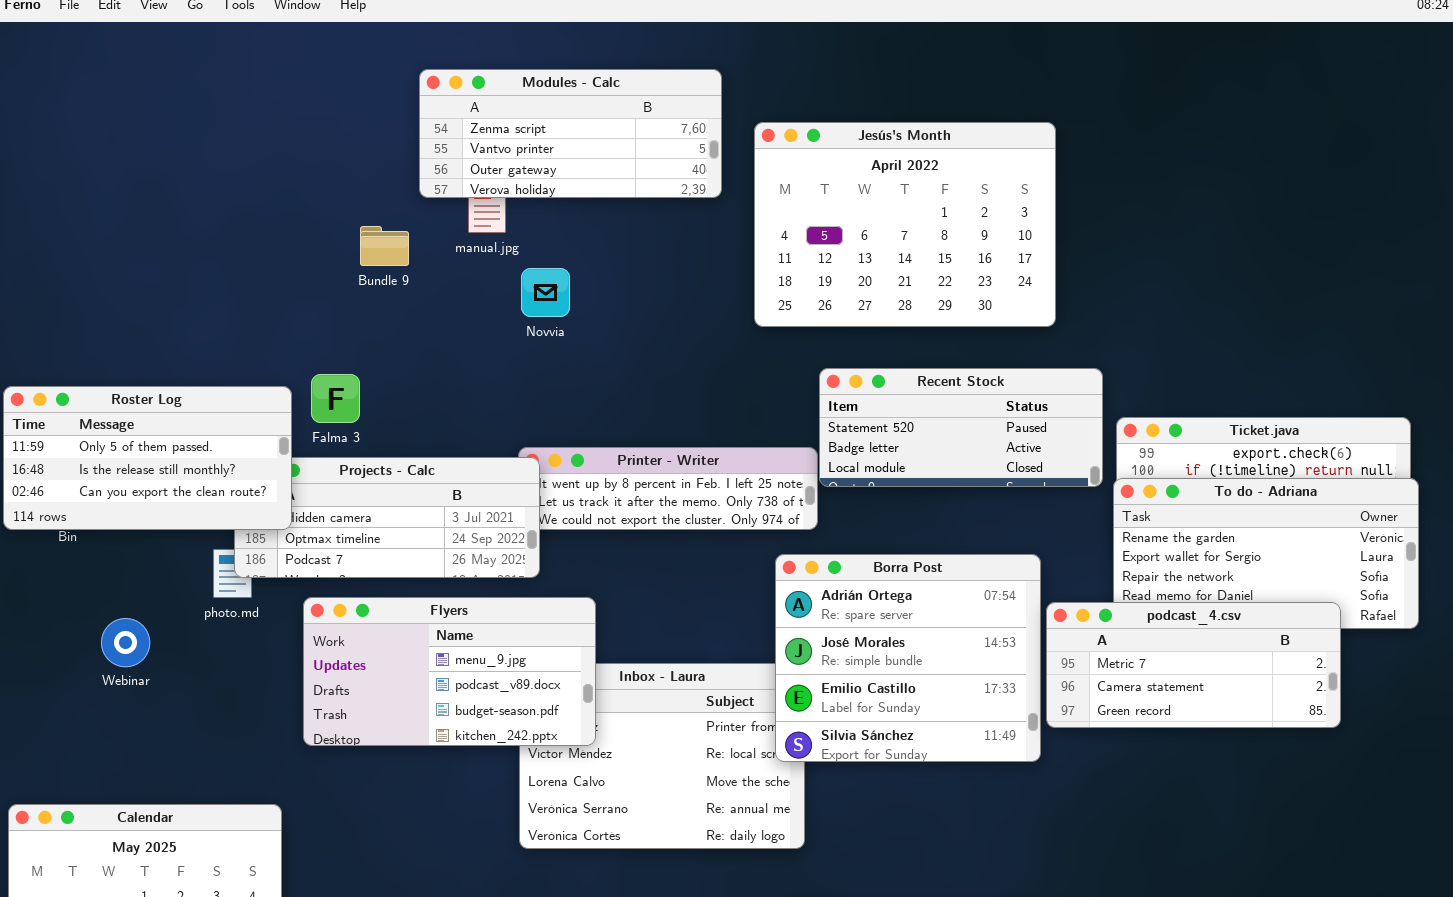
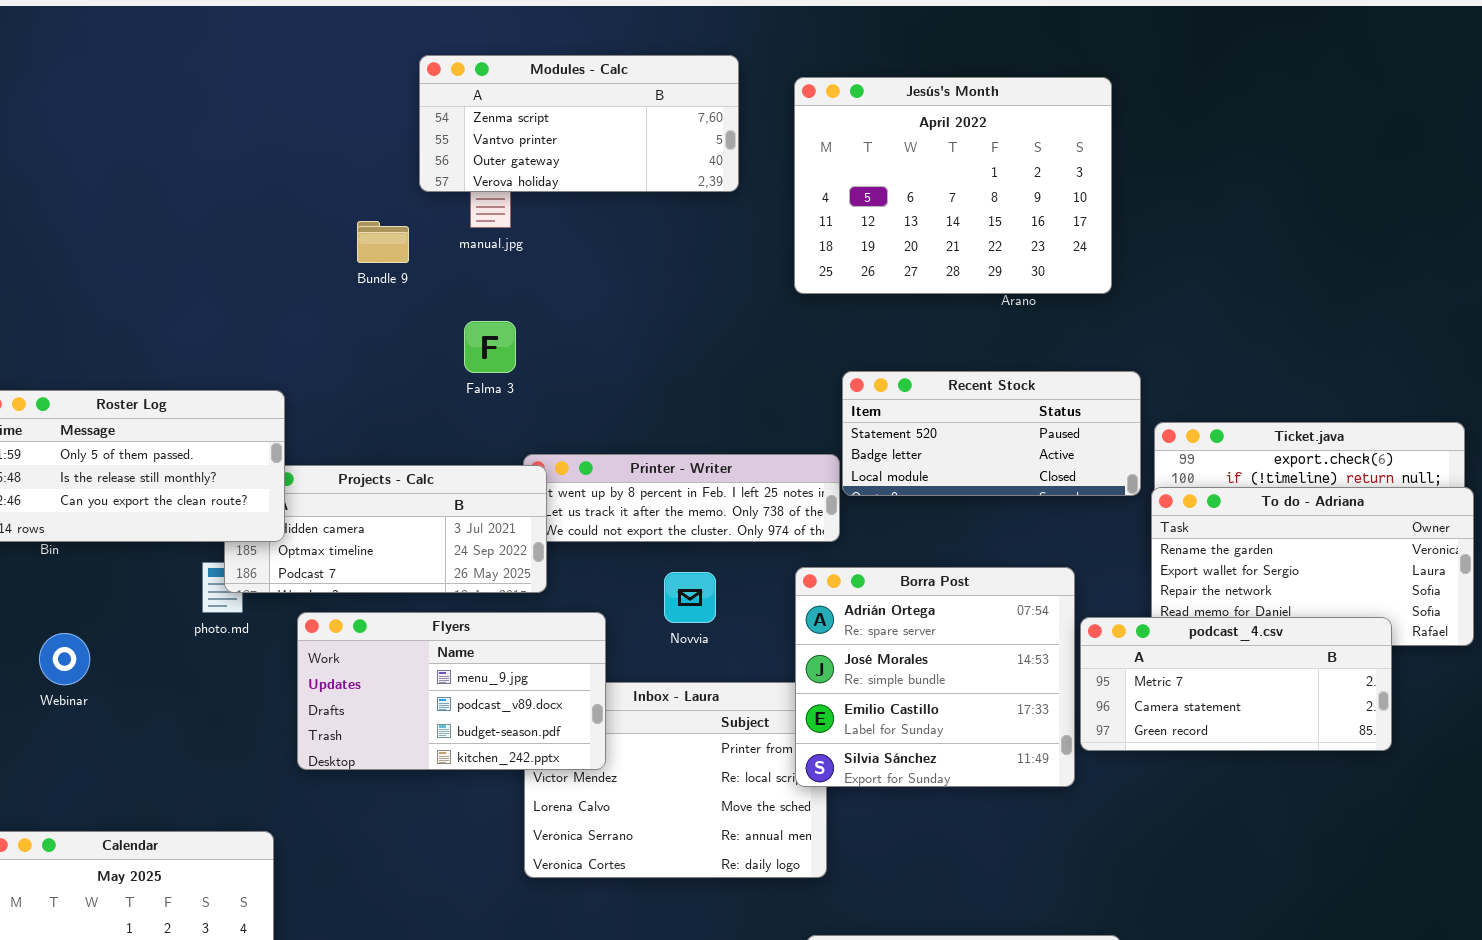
Jesús's Month: [754,122,1056,327] -> [794,77,1112,294], moved
Novvia: [521,268,570,317] -> [664,572,716,623], moved
Falma 3: [311,374,360,423] -> [464,321,516,373], moved
Webinar: [101,618,150,667] -> [39,633,90,685], moved

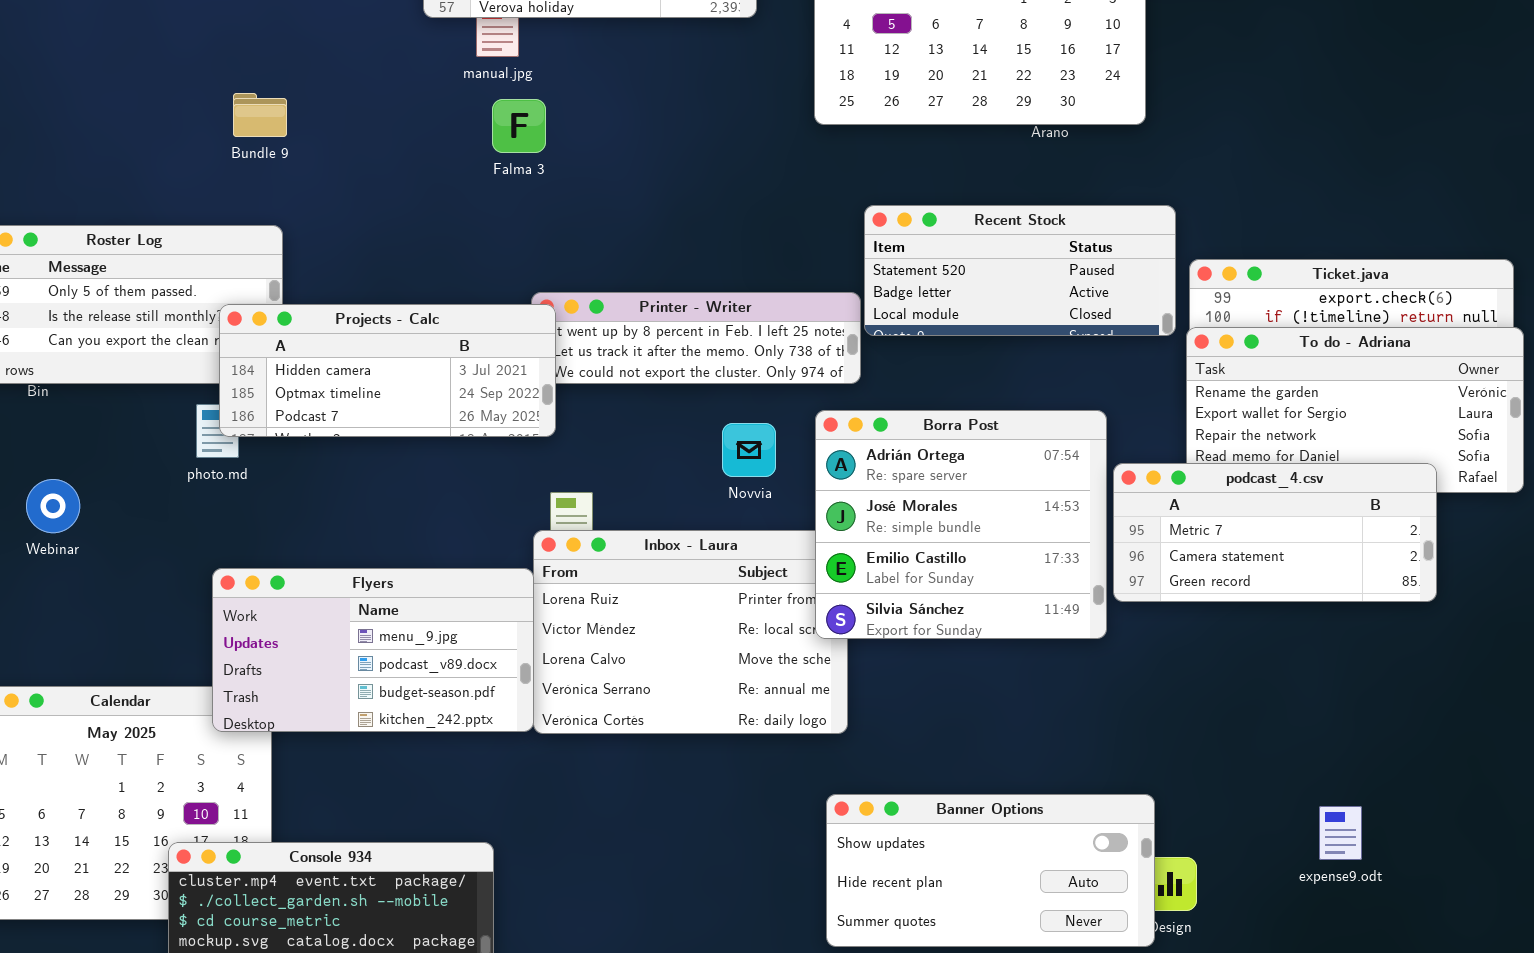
Bundle 9: [357,221,409,263] -> [233,93,287,137], moved
Falma 3: [464,321,516,373] -> [492,99,546,153], moved
Projects - Calc: [224,465,547,593] -> [219,304,556,437], raised
Novvia: [664,572,716,623] -> [722,423,776,477], moved
Flyers: [297,612,606,770] -> [212,568,534,732], moved

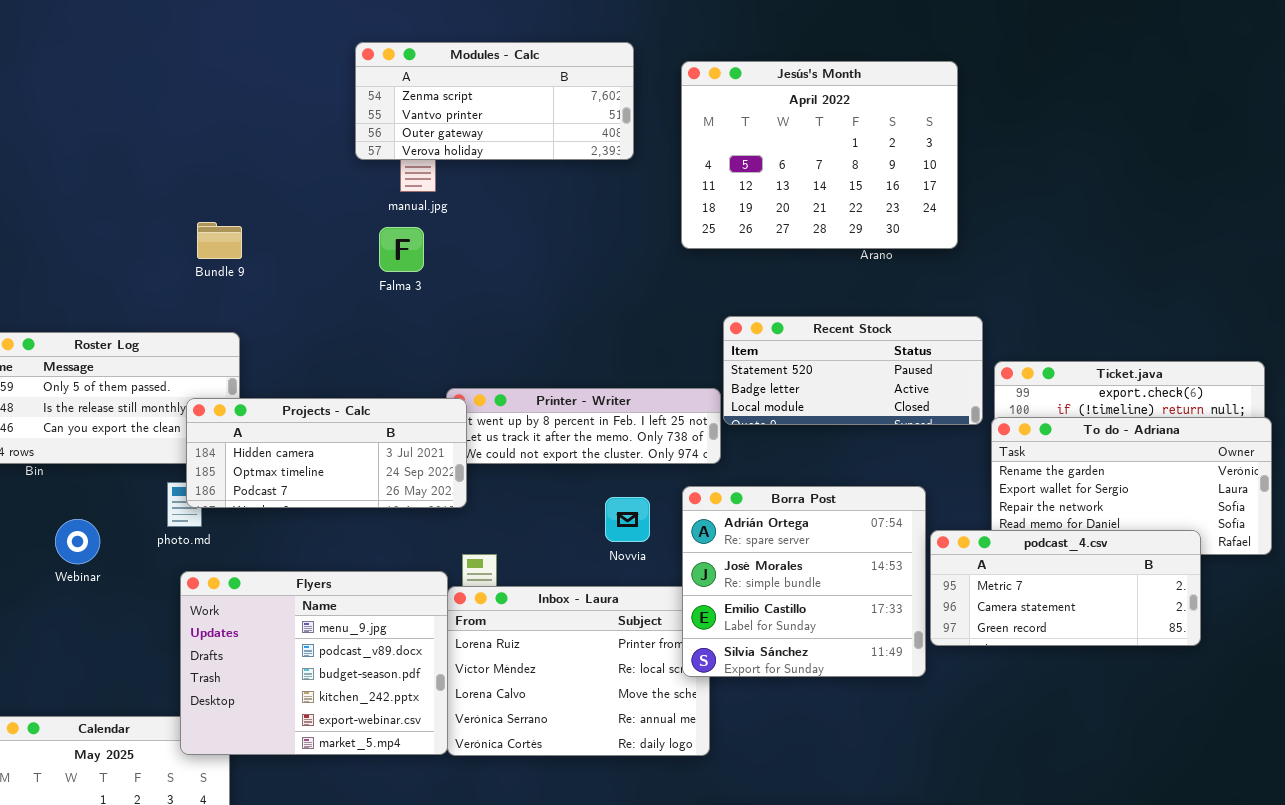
Falma 3: [492,99,546,153] -> [379,227,424,272], moved
Webinar: [26,479,80,533] -> [55,519,100,564], moved
Flyers: [212,568,534,732] -> [180,571,448,755], resized

